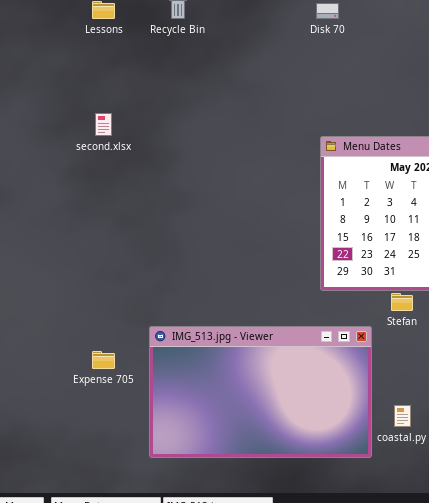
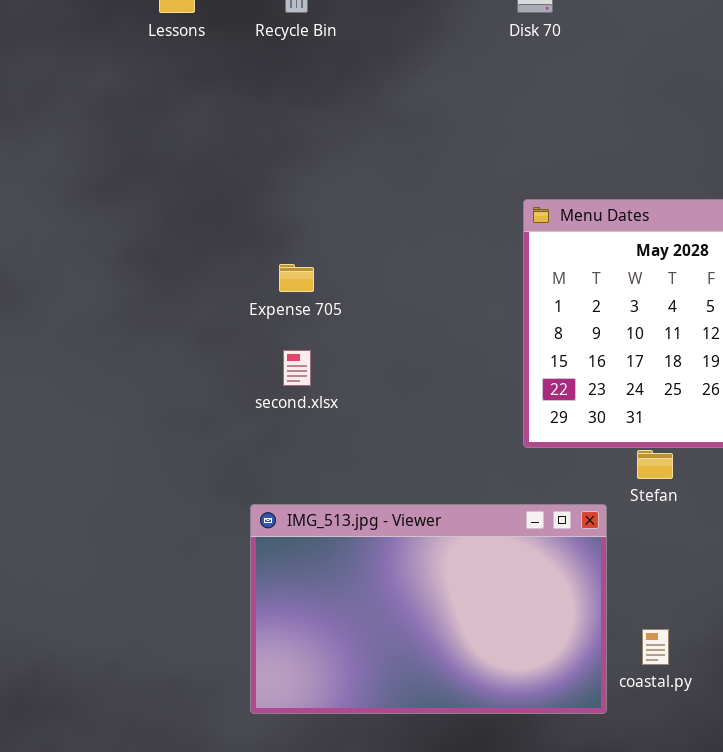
second.xlsx: [95,113,112,136] -> [283,350,311,386], moved
Expense 705: [92,351,115,369] -> [279,264,314,292], moved

